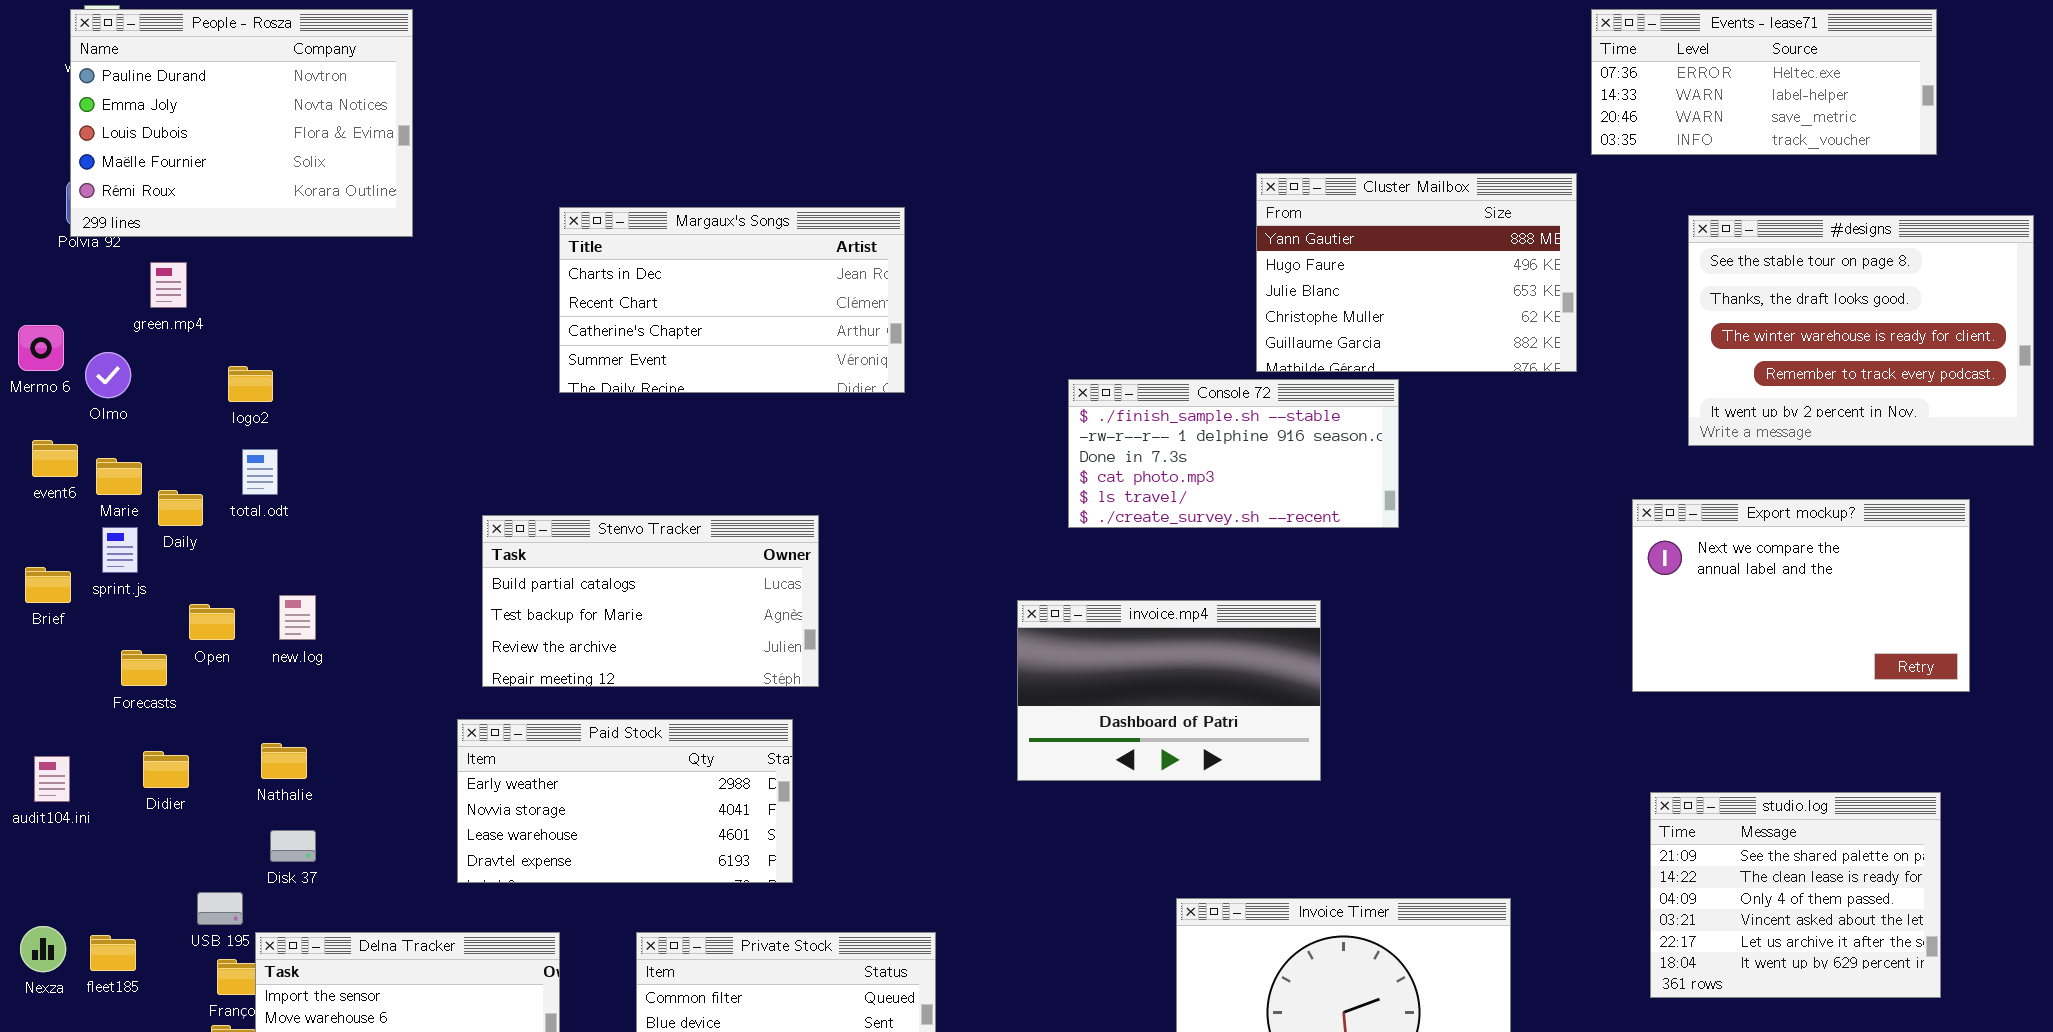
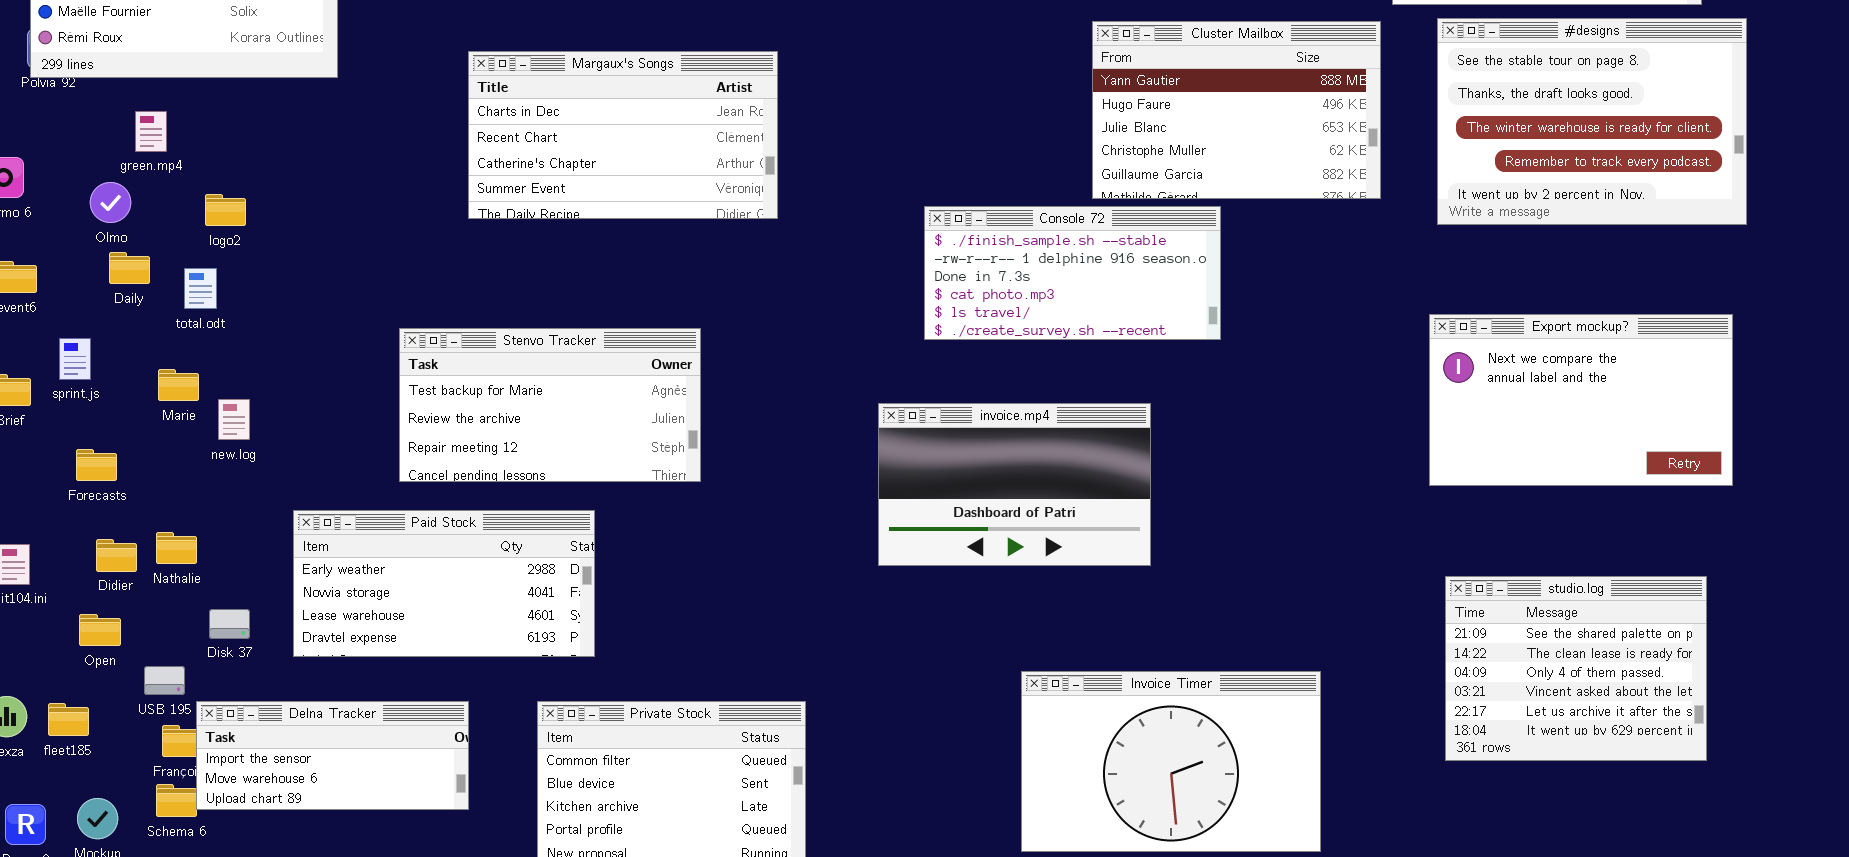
#designs: [1688,215,2034,446] -> [1437,18,1747,225], moved
green.mp4: [150,262,187,308] -> [135,111,167,152], moved
Olmo: [85,352,131,398] -> [90,182,131,223], moved
logo2: [228,366,273,402] -> [205,194,246,226], moved
Marie: [96,458,142,495] -> [158,369,199,401], moved
Daily: [158,490,203,526] -> [109,252,150,284], moved
Stenvo Tracker: [482,515,819,687] -> [399,328,701,482], scrolled down 1 row
Open: [189,604,235,640] -> [79,614,121,646], moved
Paid Stock: [457,719,793,883] -> [293,510,595,657], moved
Nathalie: [261,743,307,779] -> [156,532,197,564], moved

